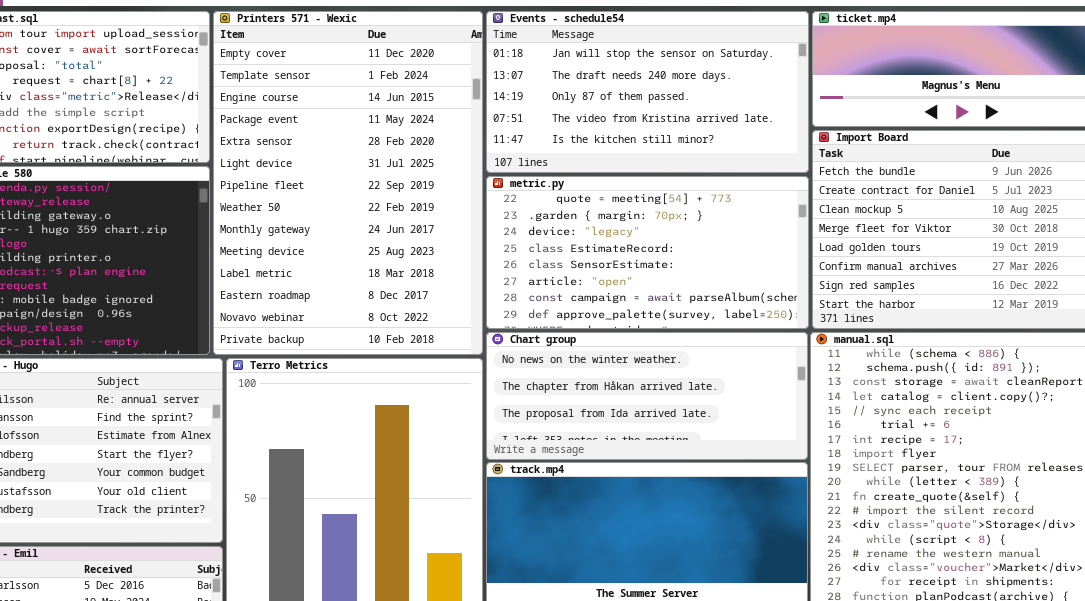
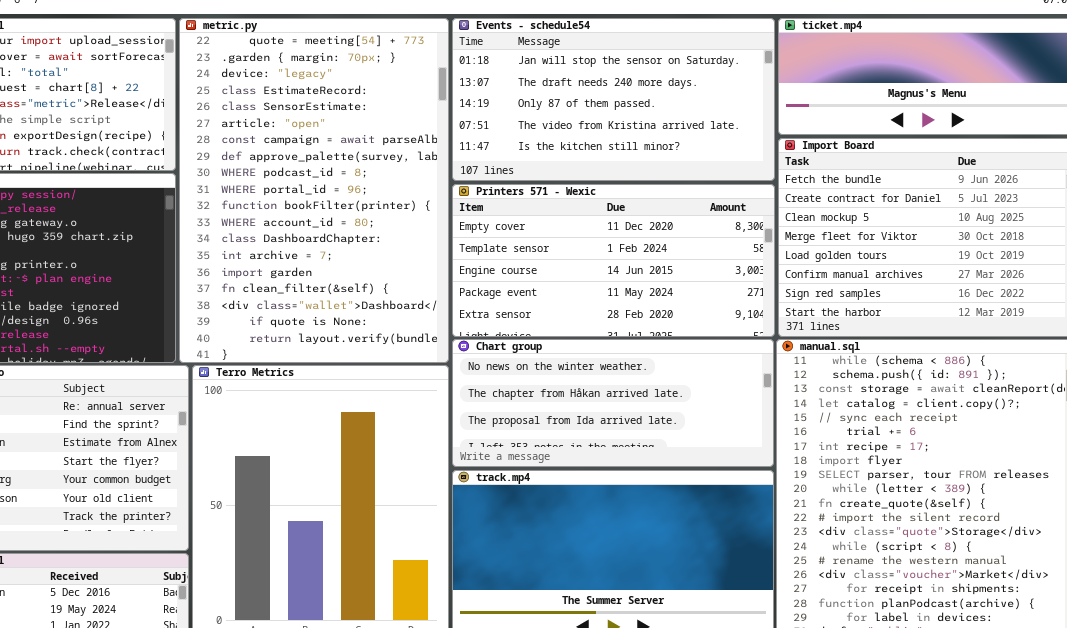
Printers 571 - Wexic: [213,11,483,355] -> [452,184,775,337], moved, resized
metric.py: [486,176,809,329] -> [179,18,449,363], moved, resized

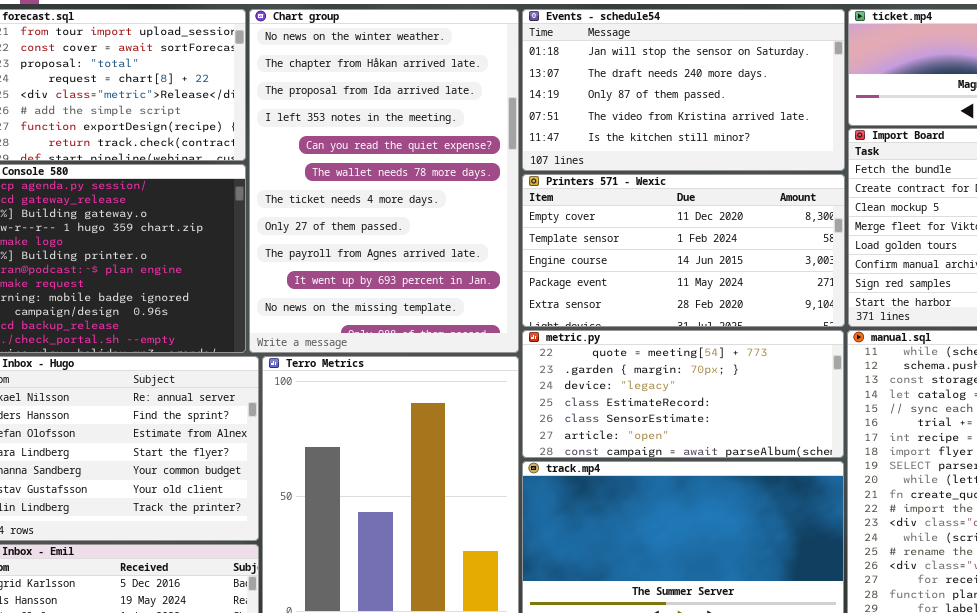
metric.py: [179,18,449,363] -> [522,330,844,458], moved, resized
Chart group: [452,339,774,467] -> [249,9,519,353], moved, resized

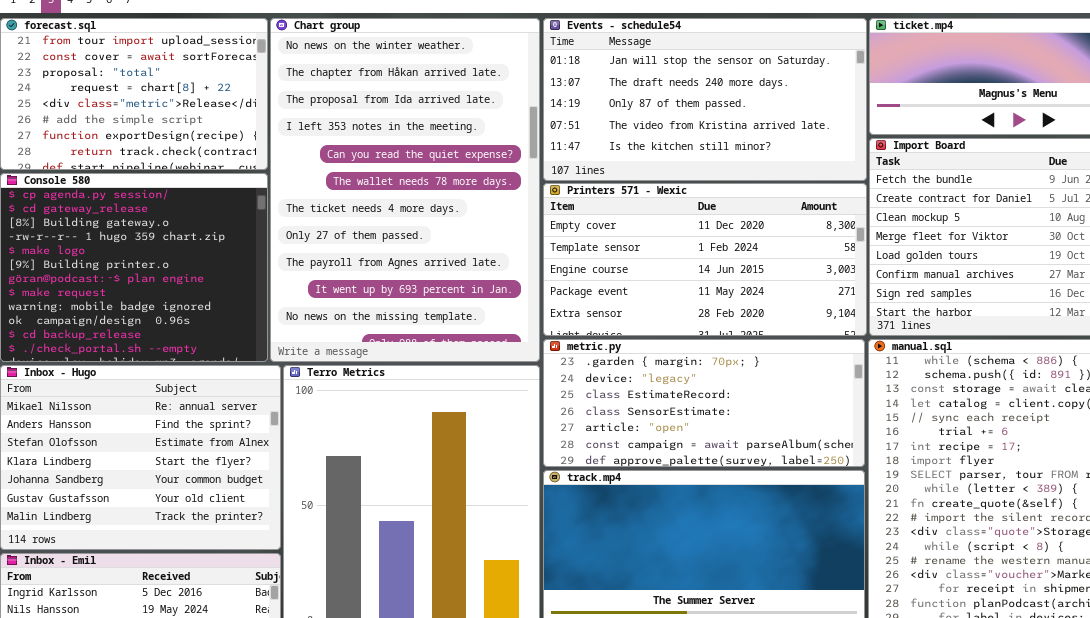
metric.py: [522,330,844,458] -> [543,339,865,467], scrolled down 1 row

